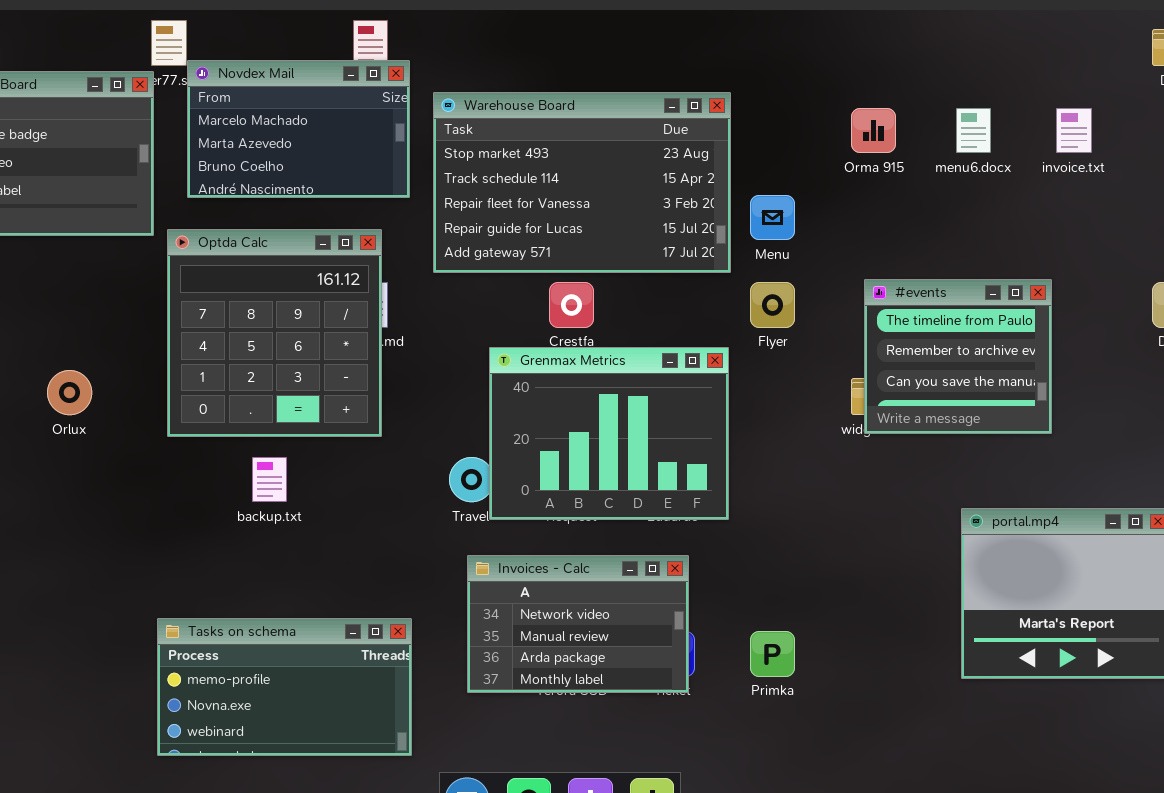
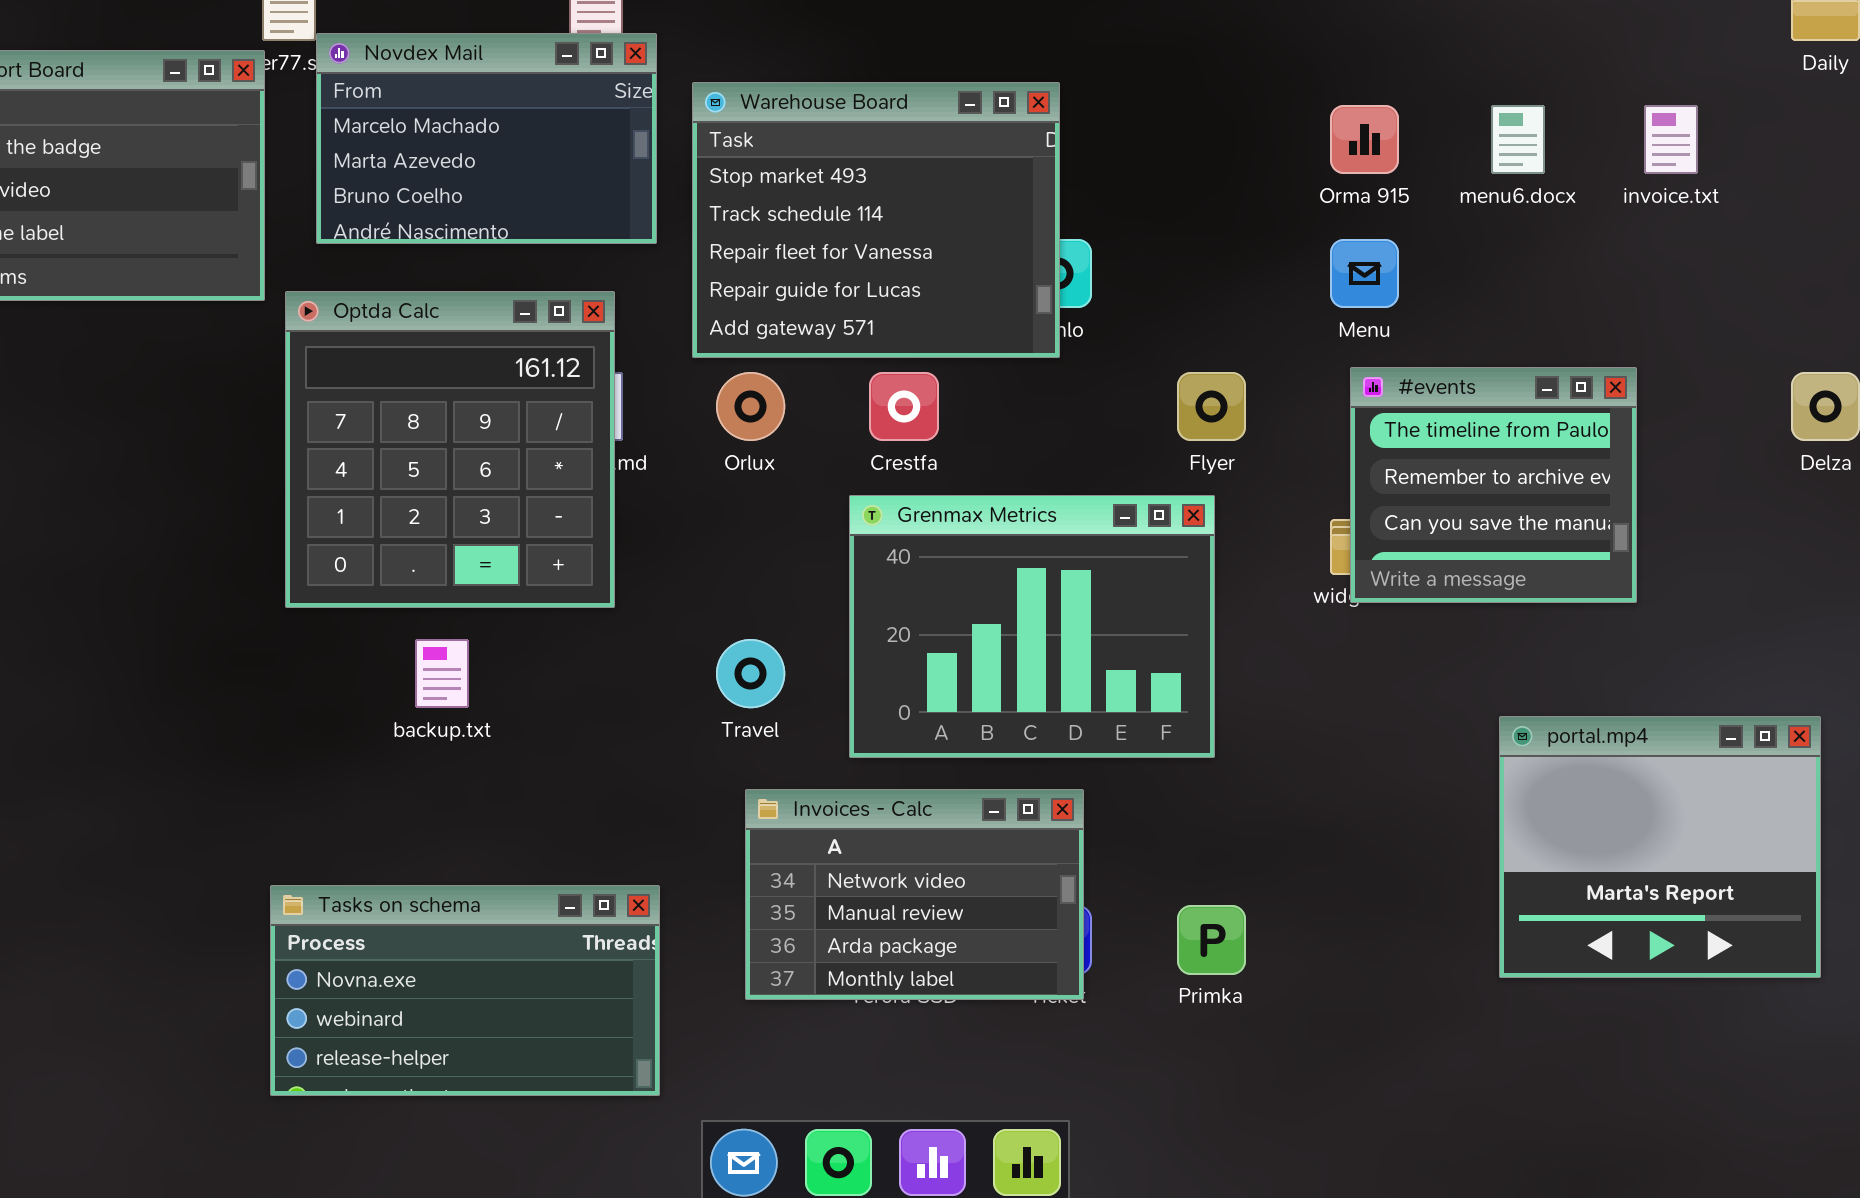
Warehouse Board: [433,92,731,273] -> [692,82,1060,358], resized
Menu: [750,195,795,240] -> [1330,239,1399,308], moved
Grenmax Metrics: [489,347,729,520] -> [849,495,1215,758], moved
Orlux: [47,370,92,415] -> [716,372,785,441], moved
Tasks on schema: [157,618,412,756] -> [270,885,660,1096], scrolled down 1 row

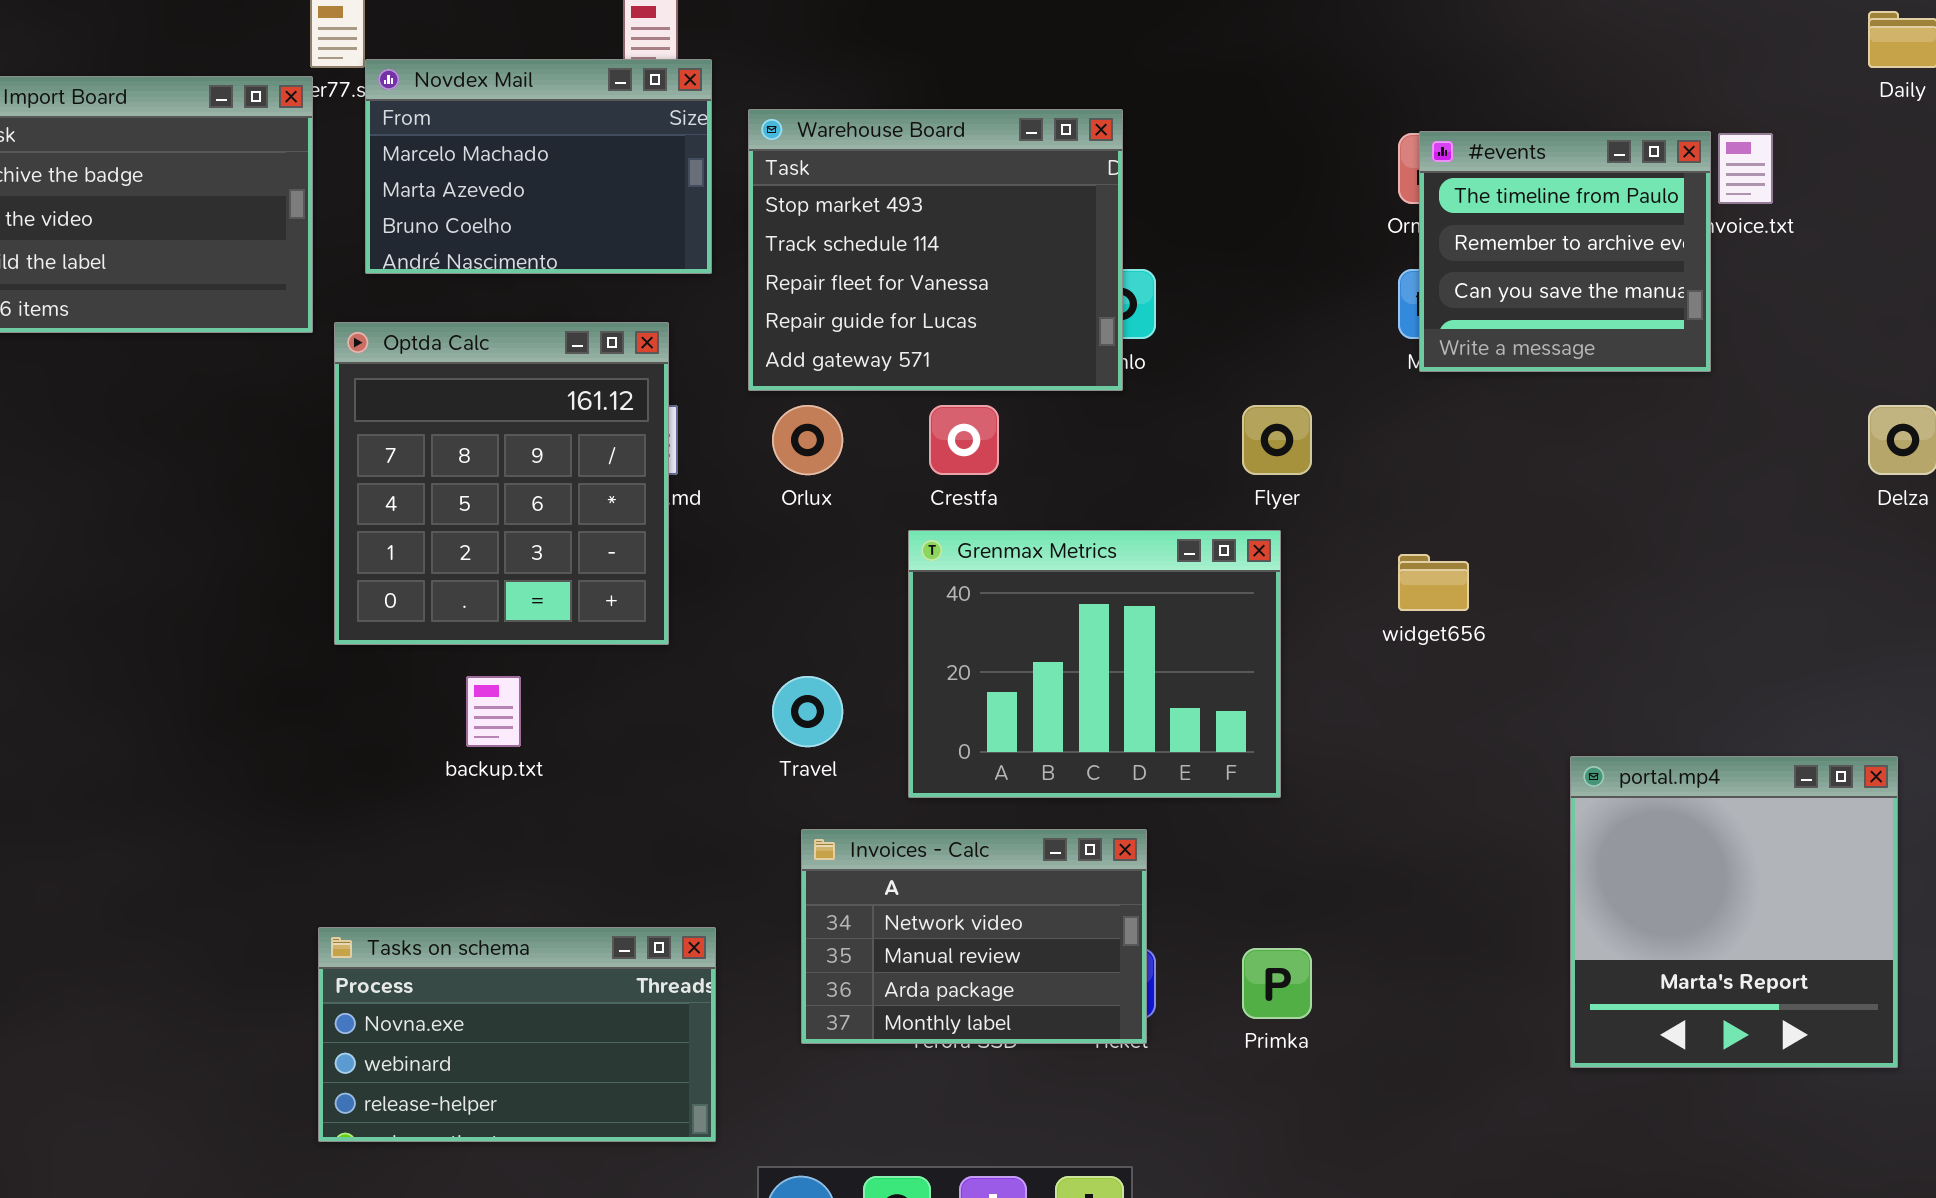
#events: [1350,367,1637,603] -> [1419,131,1711,372], moved
portal.mp4: [1499,716,1821,978] -> [1570,756,1898,1068], resized

